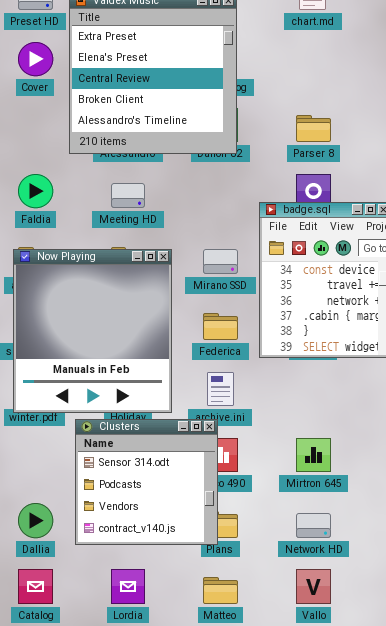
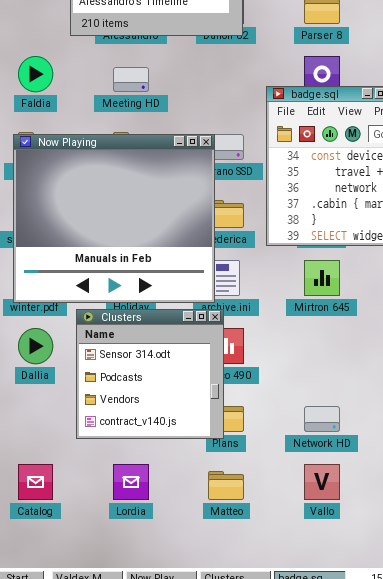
Now Playing: [13,249,172,413] -> [13,134,215,303], resized
Mirtron 645: [296,438,331,472] -> [304,260,340,296], moved
Dallia: [18,503,53,538] -> [18,328,53,364], moved

